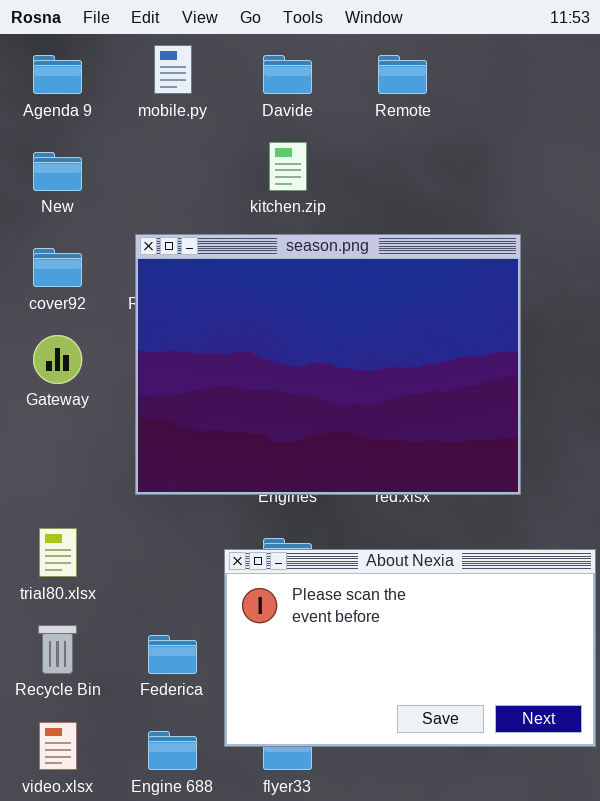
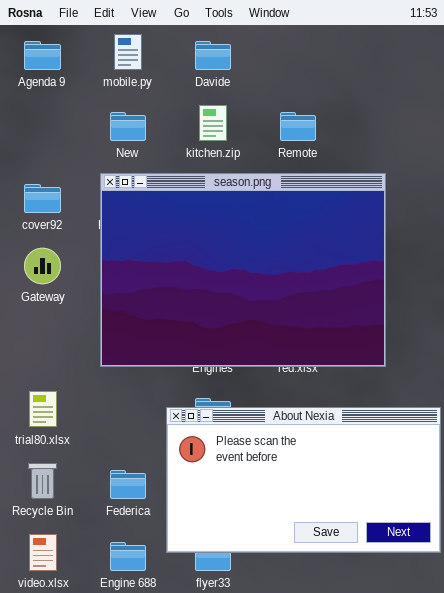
Remote: [378,55,427,94] -> [280,112,316,141], moved
New: [33,152,82,191] -> [110,112,146,141], moved

